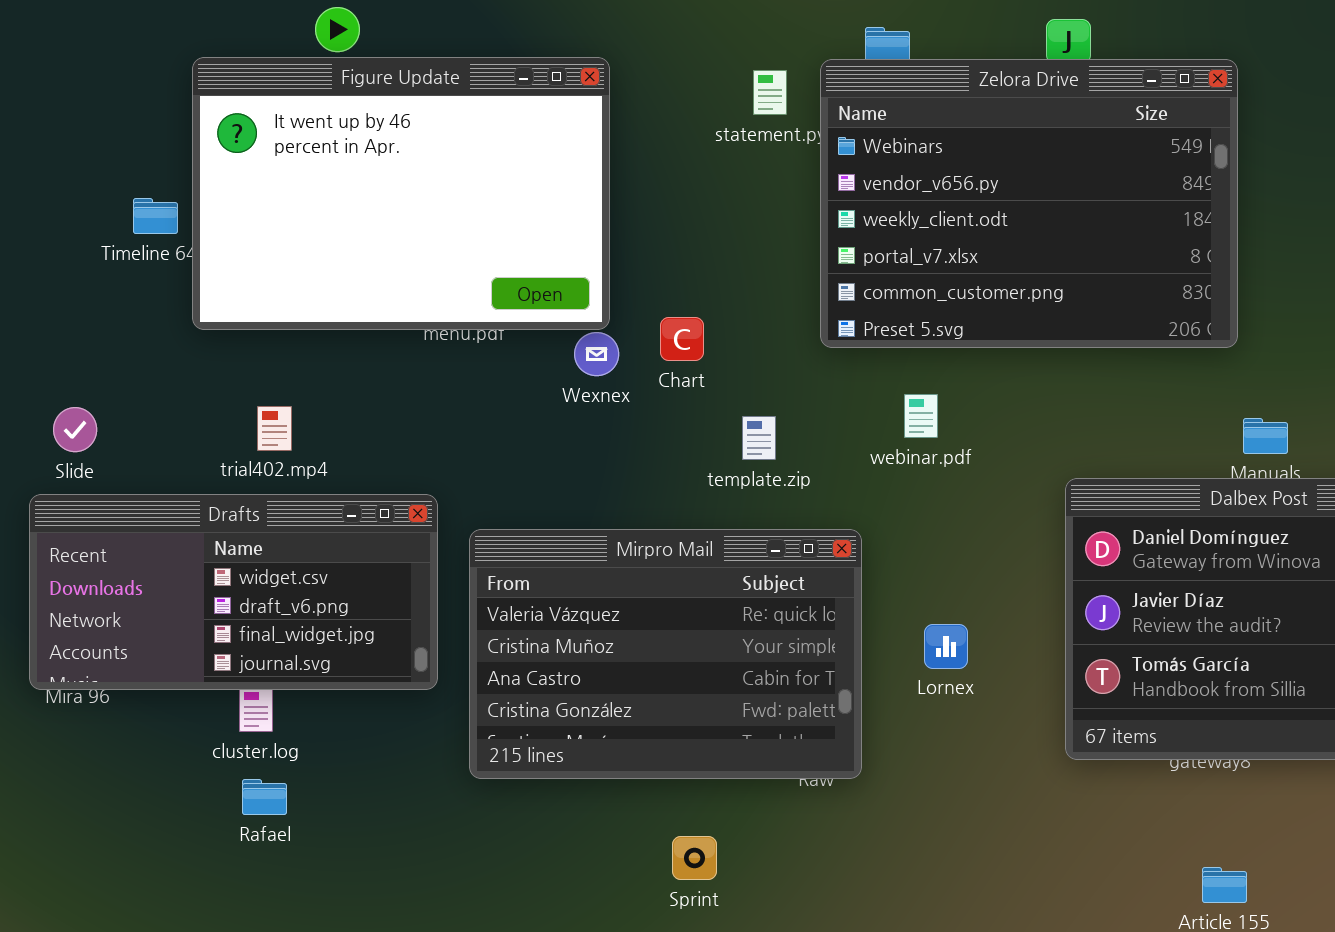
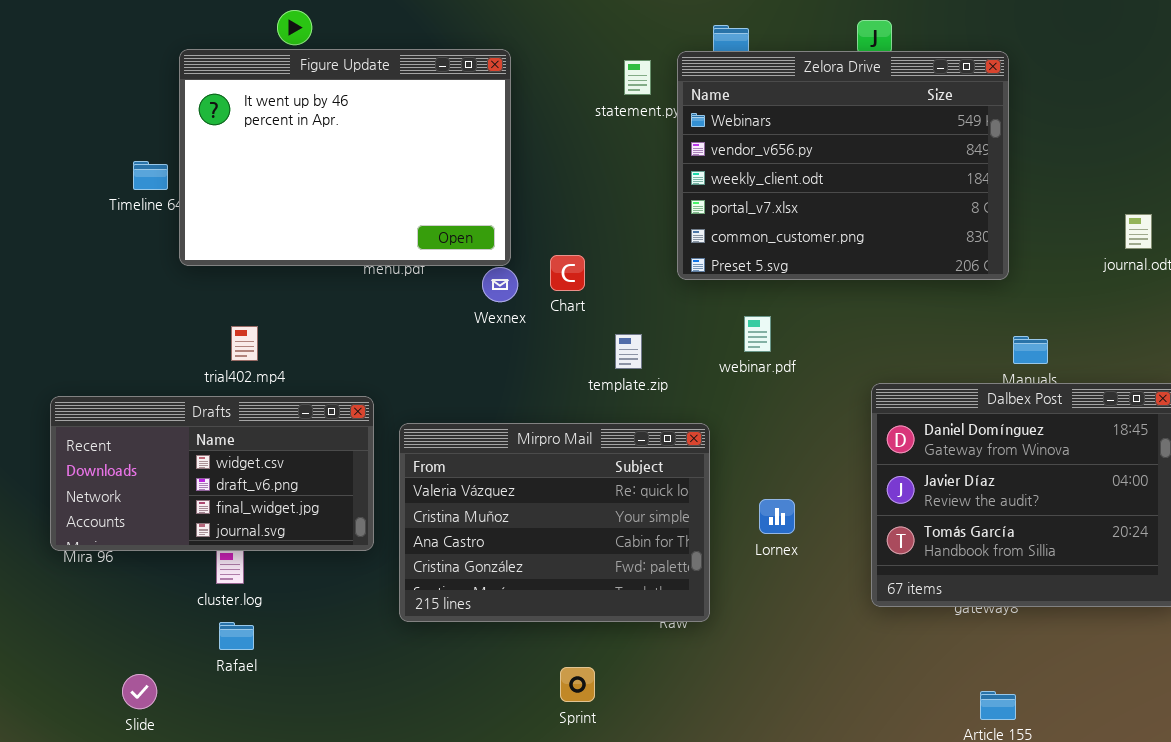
Slide: [53,407,97,452] -> [122,674,157,709], moved

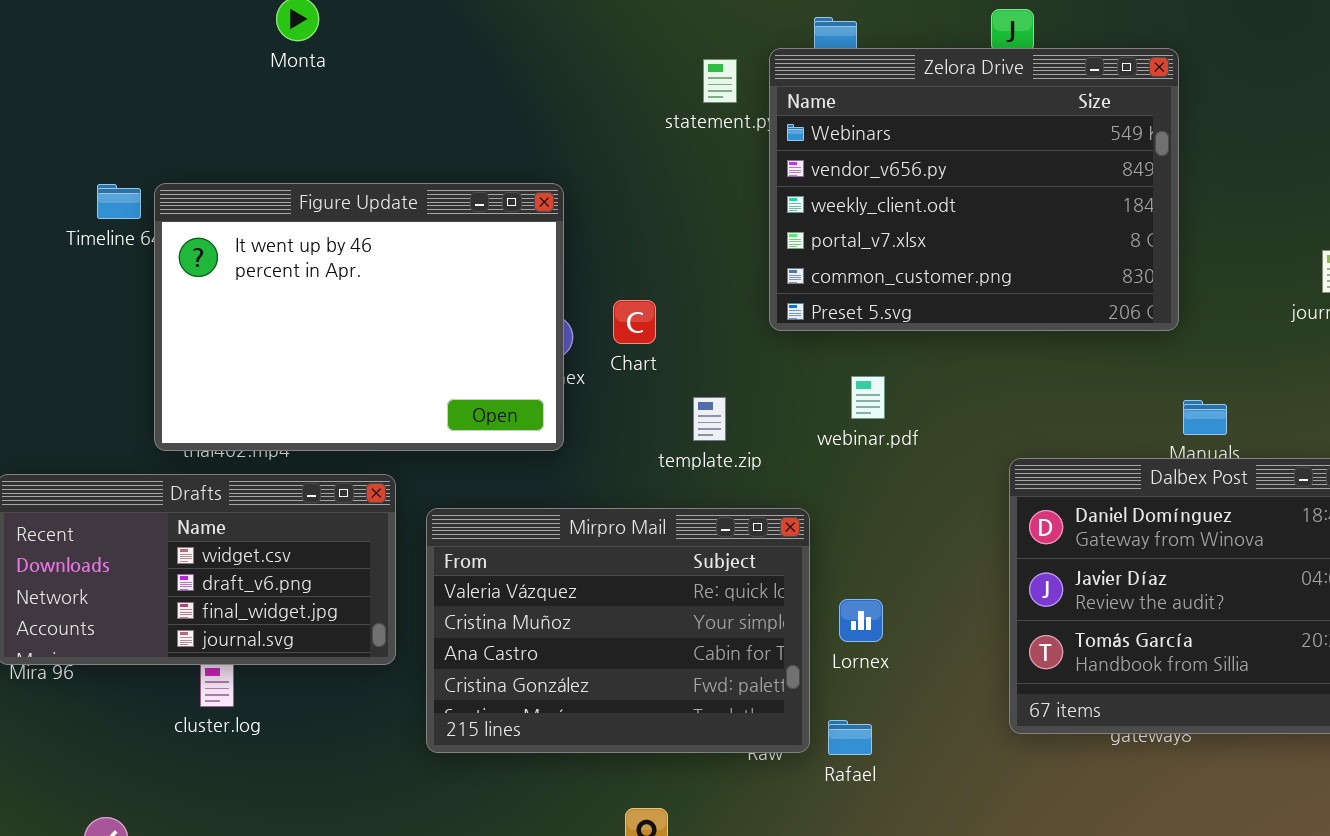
Figure Update: [179,49,511,266] -> [154,183,564,451], moved
Lornex: [759,499,795,534] -> [839,599,883,642], moved
Rafael: [219,622,254,650] -> [828,720,872,755], moved

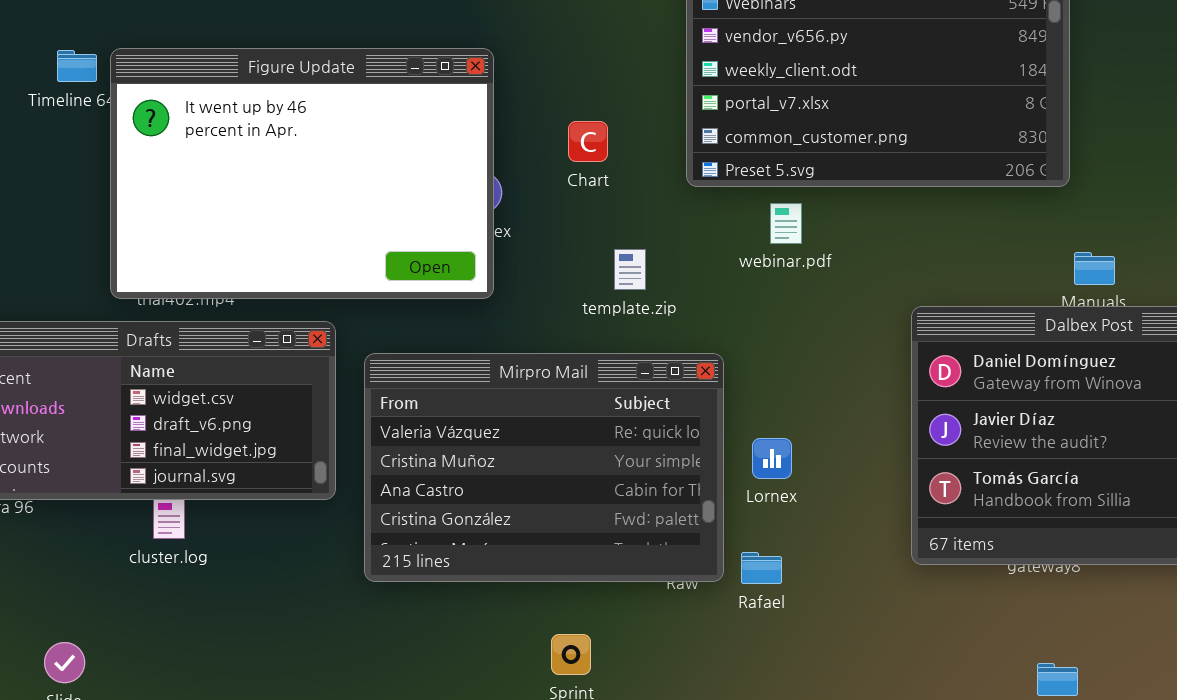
Chart: [613,300,656,344] -> [568,121,608,162], moved
webinar.pdf: [851,376,885,419] -> [770,203,802,244], moved

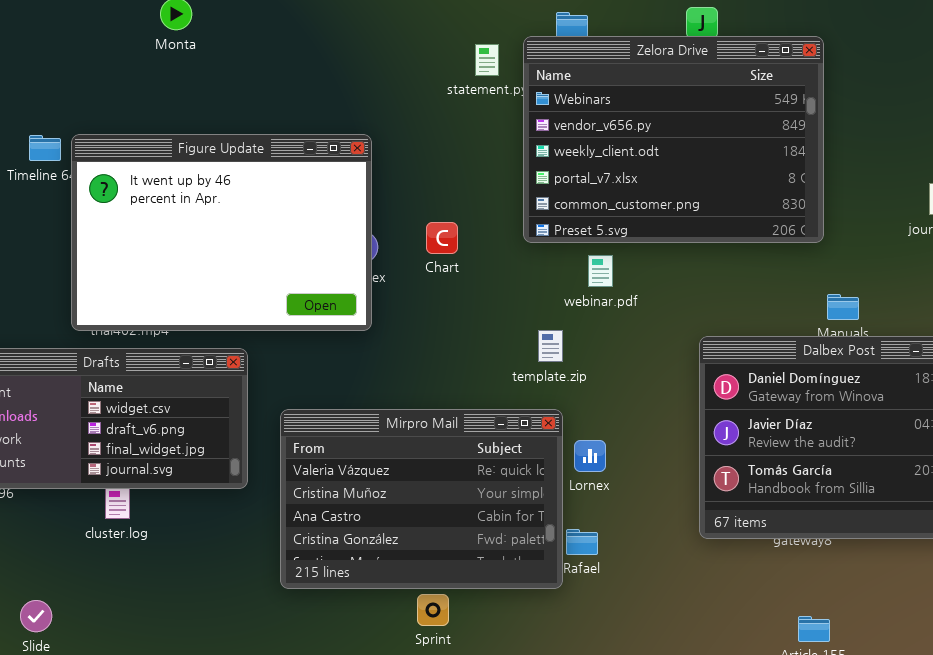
Chart: [568,121,608,162] -> [426,222,458,254], moved
template.zip: [614,249,646,290] -> [538,330,563,362], moved
Mirpro Mail: [364,353,724,582] -> [280,409,563,589], moved

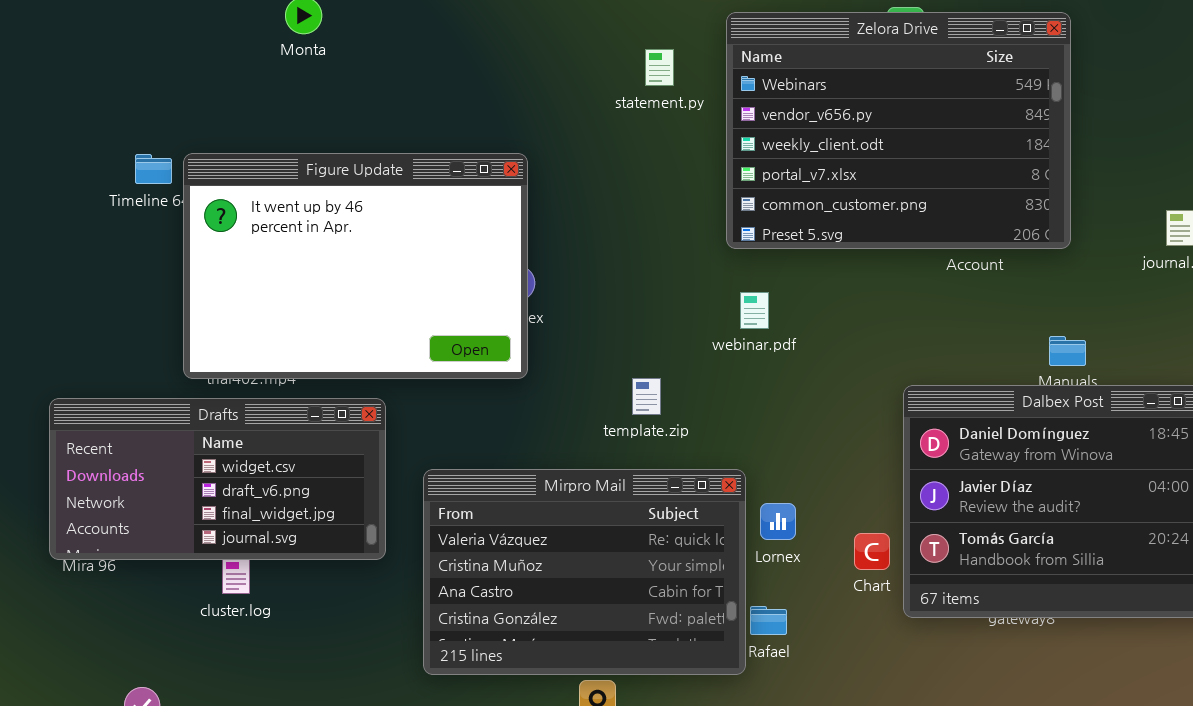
Zelora Drive: [523,36,824,243] -> [726,12,1071,249], moved
Chart: [426,222,458,254] -> [854,533,890,570], moved
webinar.pdf: [588,255,613,287] -> [740,292,769,329], moved
template.zip: [538,330,563,362] -> [632,378,661,415], moved

